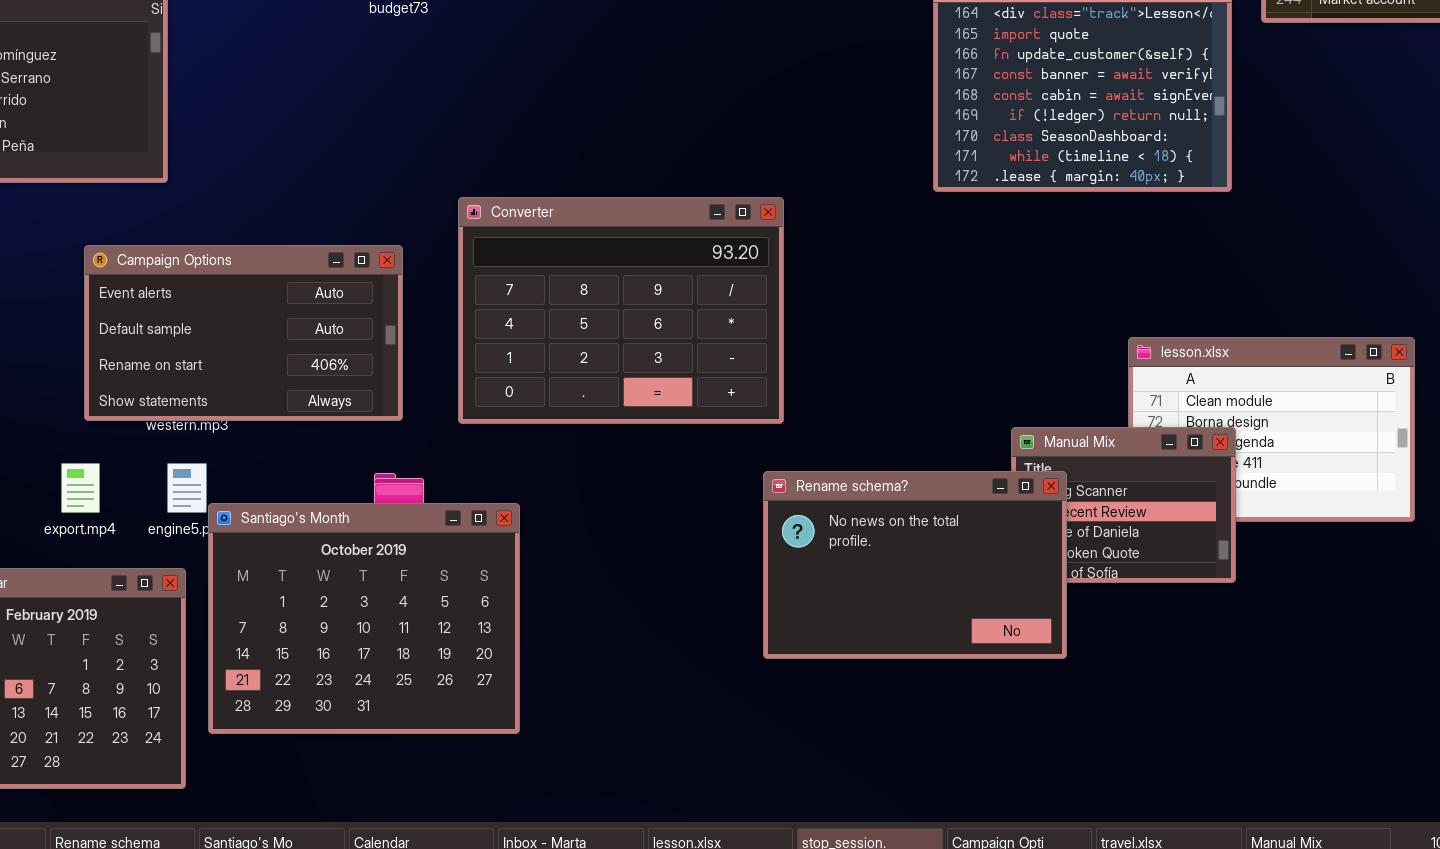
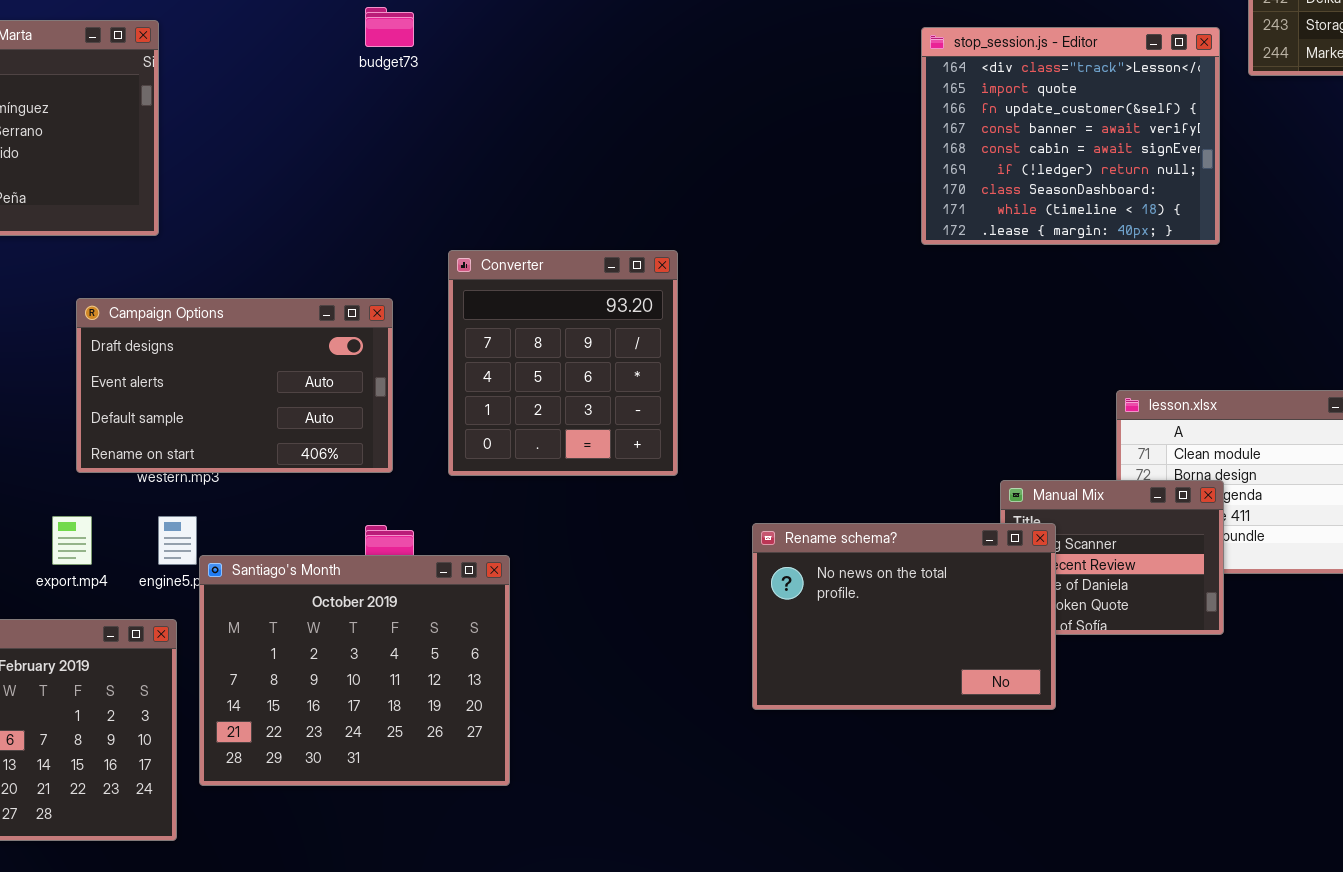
Converter: [458,197,784,424] -> [448,250,678,476], resized
Campaign Options: [84,245,403,421] -> [76,298,393,473], scrolled up 1 row

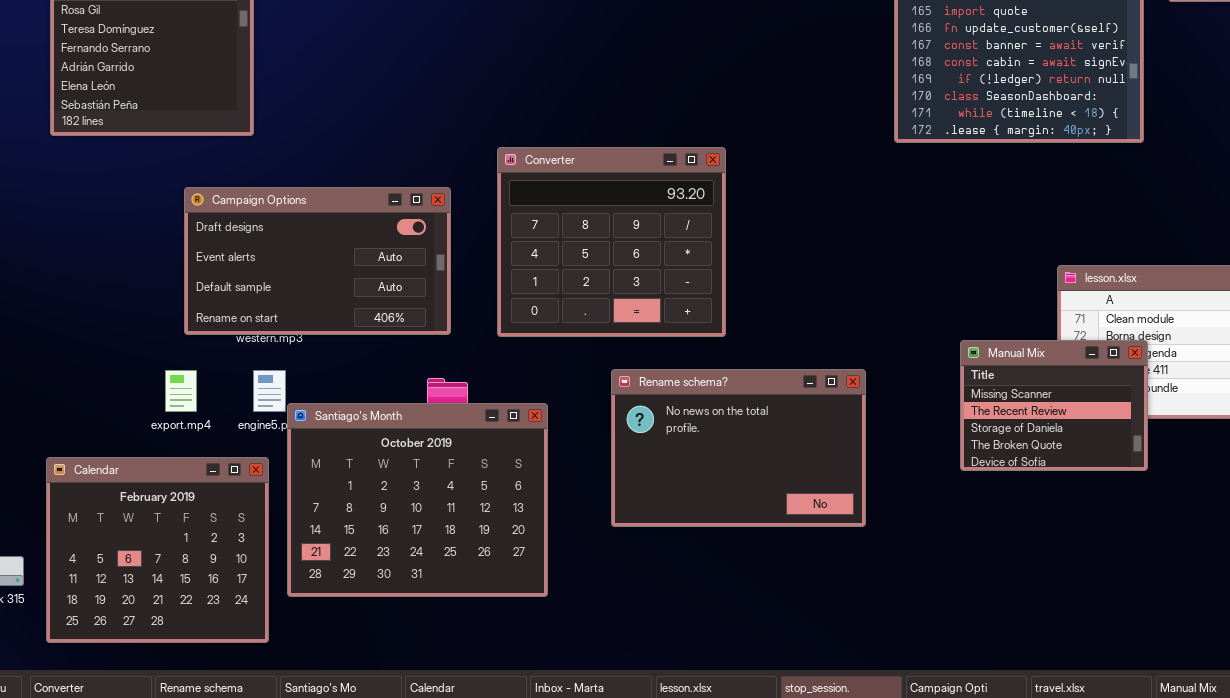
Converter: [448,250,678,476] -> [497,147,726,337], resized
Rename schema?: [752,523,1056,710] -> [611,369,866,527], moved

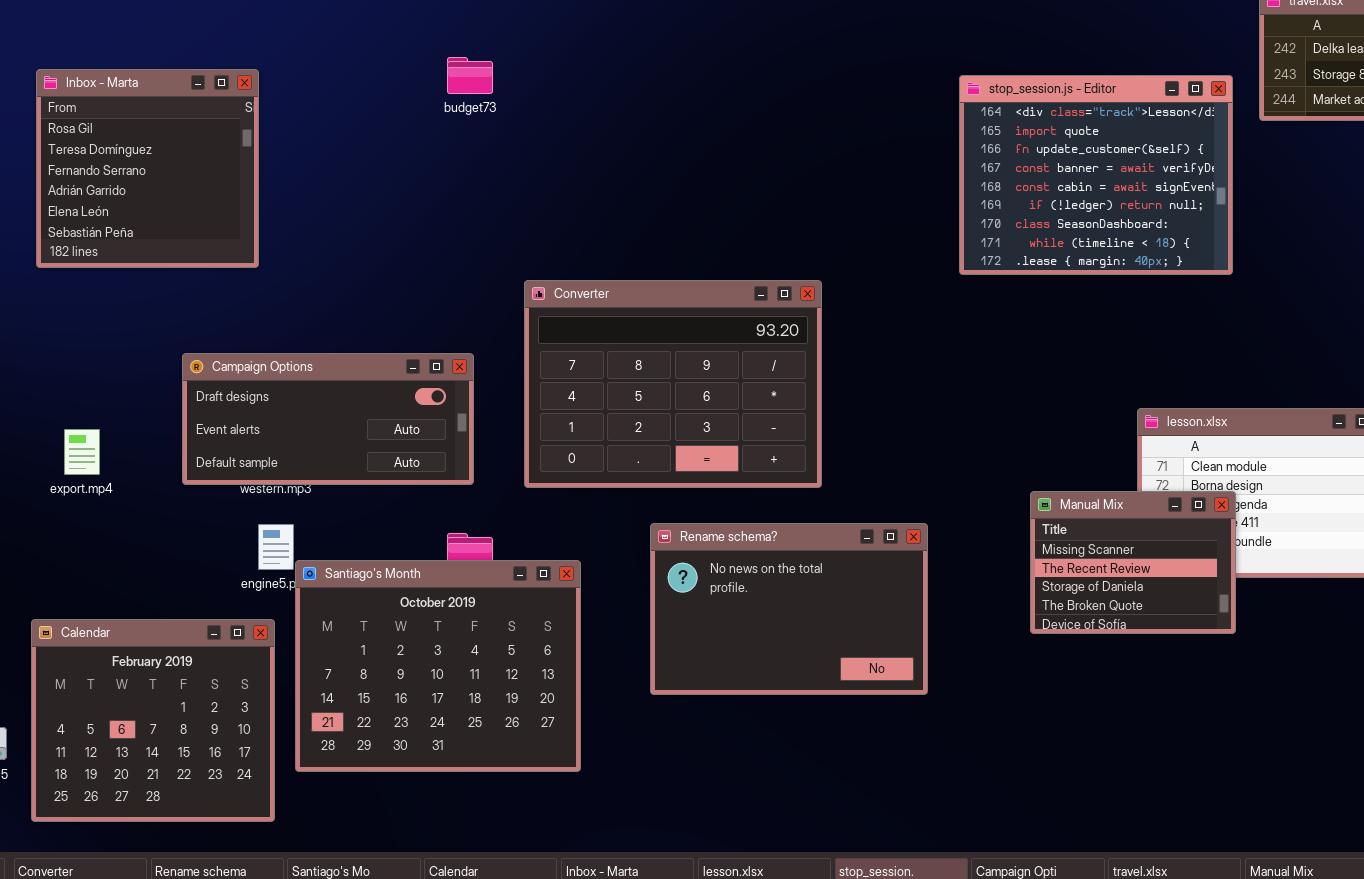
Converter: [497,147,726,337] -> [524,280,822,488], resized
Campaign Options: [184,187,451,335] -> [182,353,474,485], resized
export.mp4: [165,370,197,412] -> [64,429,100,475], moved

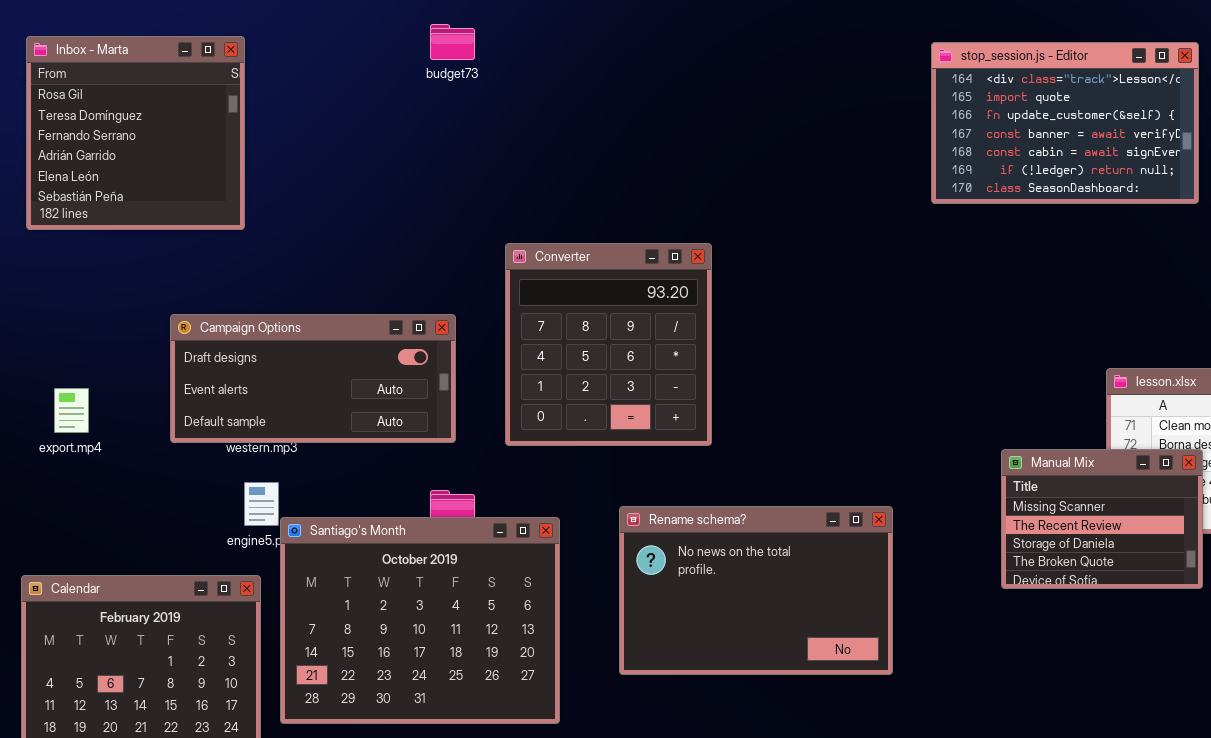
stop_session.js - Editor: [959,75,1233,275] -> [931,42,1199,204], resized
Converter: [524,280,822,488] -> [505,243,712,446], resized
Rename schema?: [650,523,928,695] -> [619,506,893,675], moved

